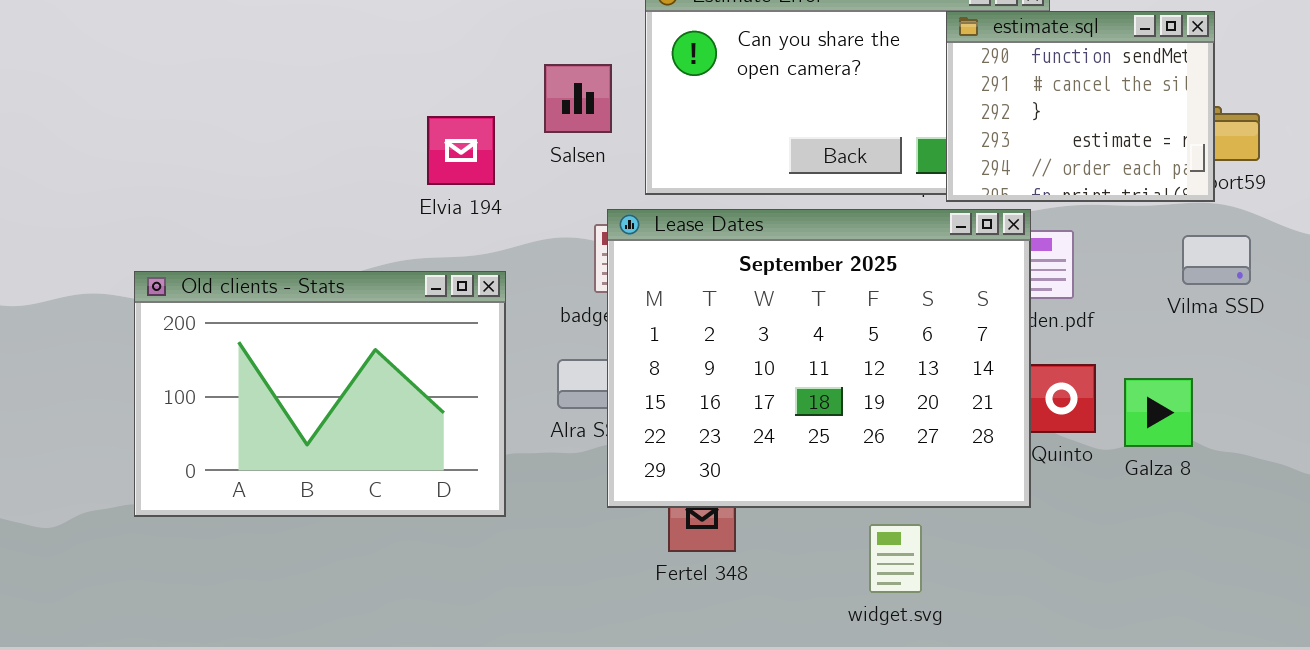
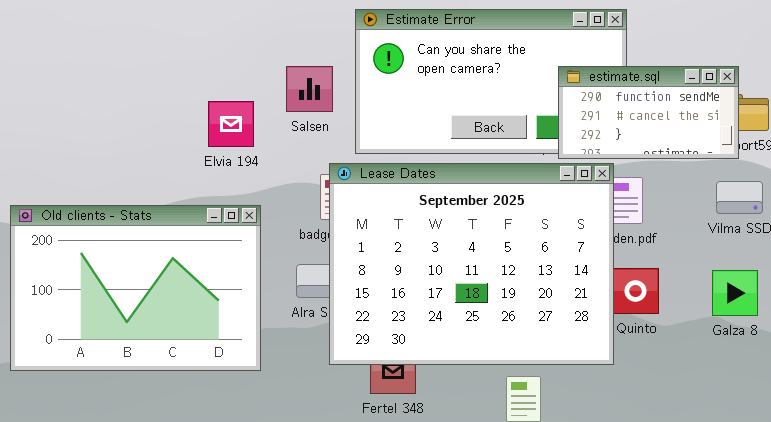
estimate.sql: [946,11,1215,202] -> [558,66,739,159], resized
Galza 8: [1124,378,1193,447] -> [712,270,758,316], moved

